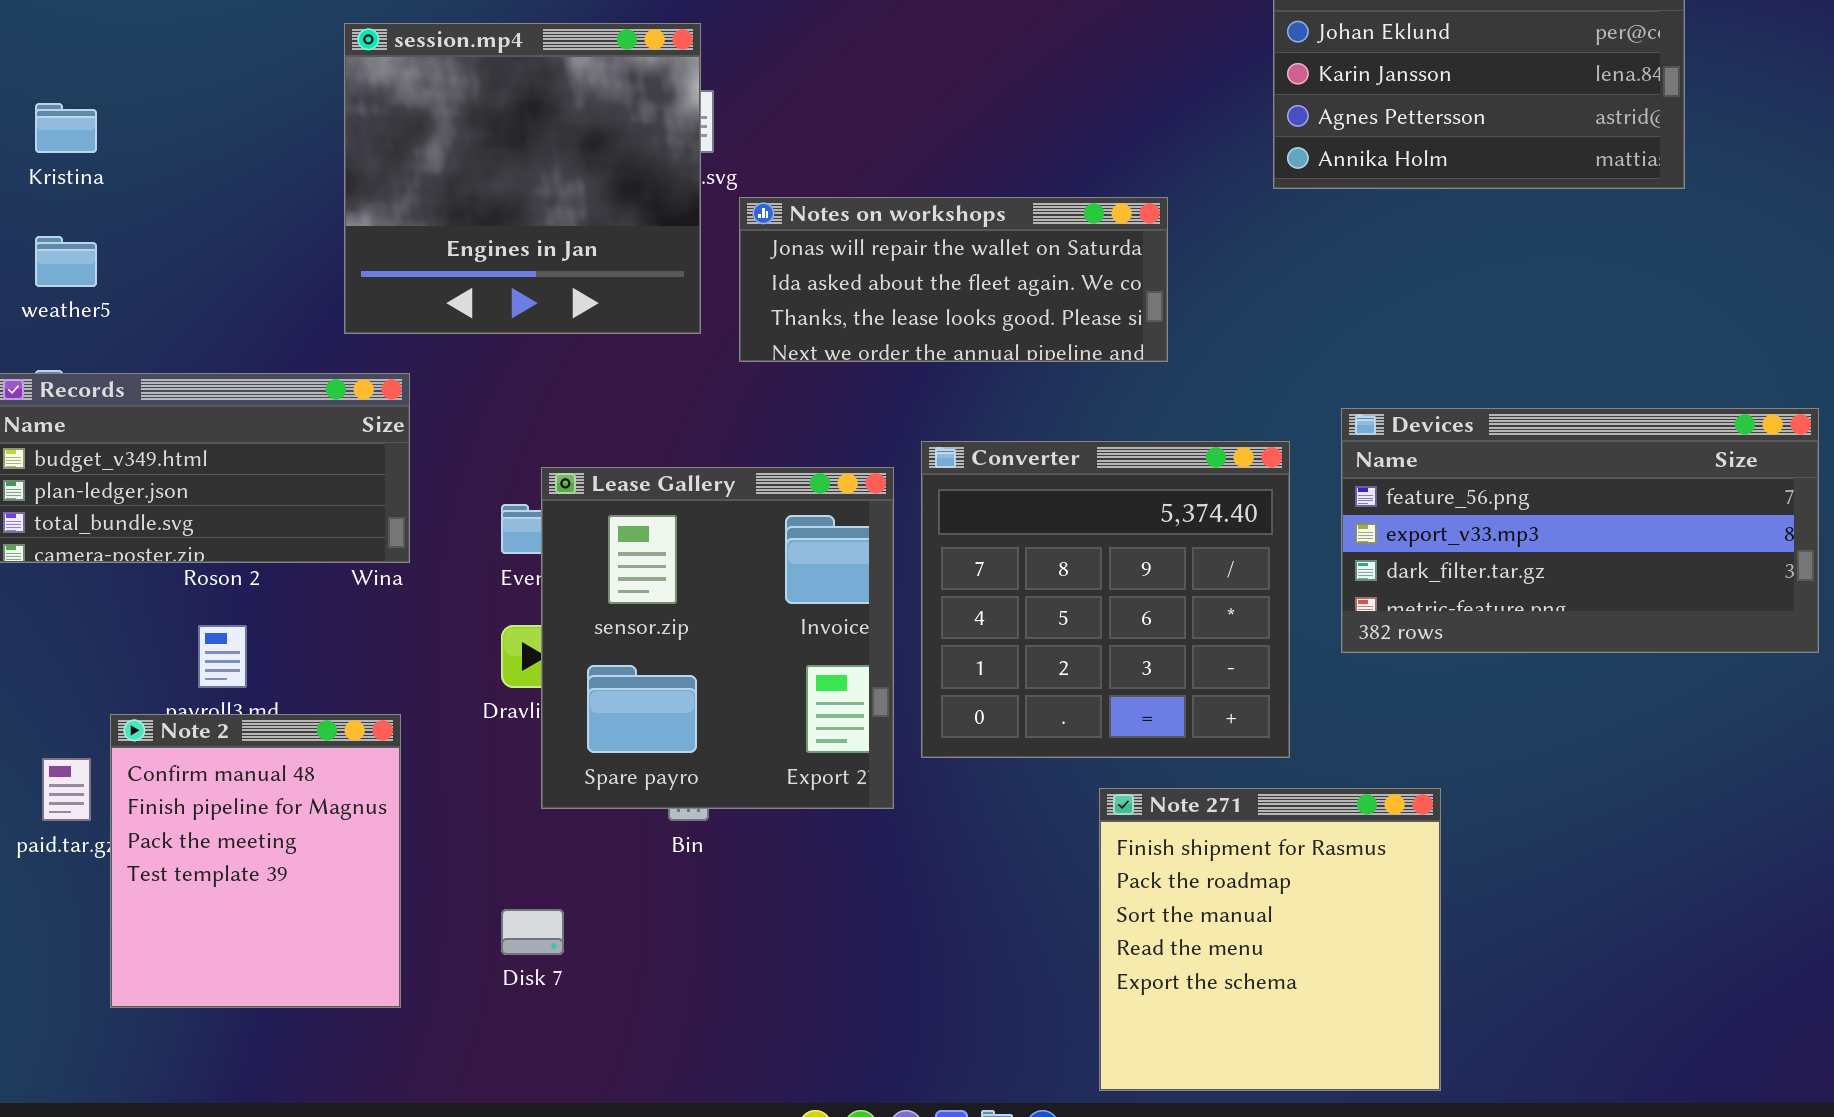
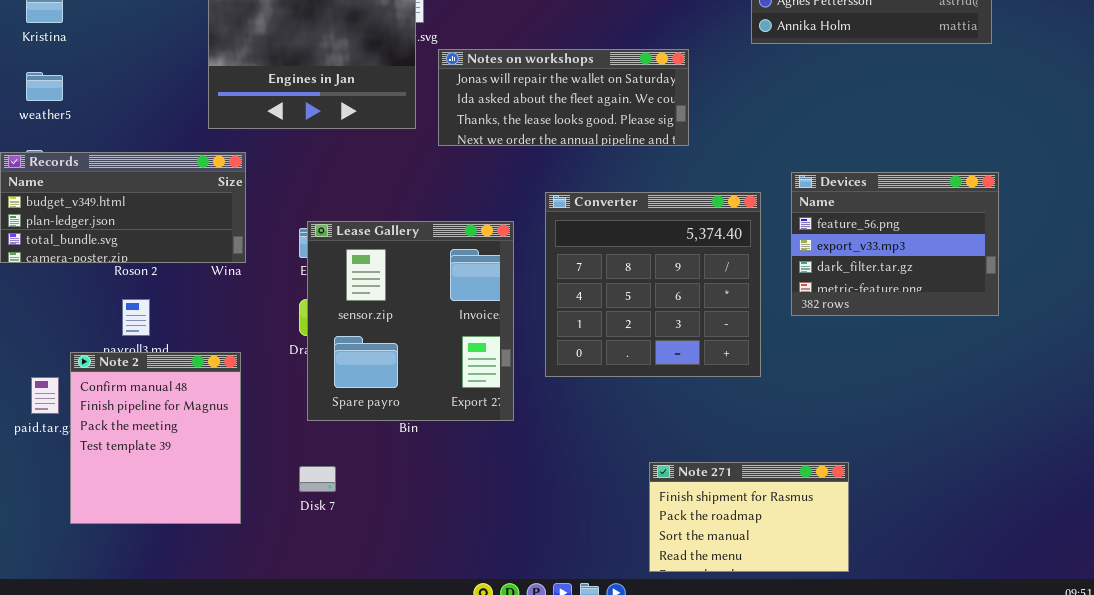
Devices: [1341,408,1819,653] -> [791,172,999,316], resized
Lease Gallery: [541,467,894,809] -> [307,221,514,421], moved
Note 271: [1099,788,1441,1091] -> [649,462,849,572], resized

